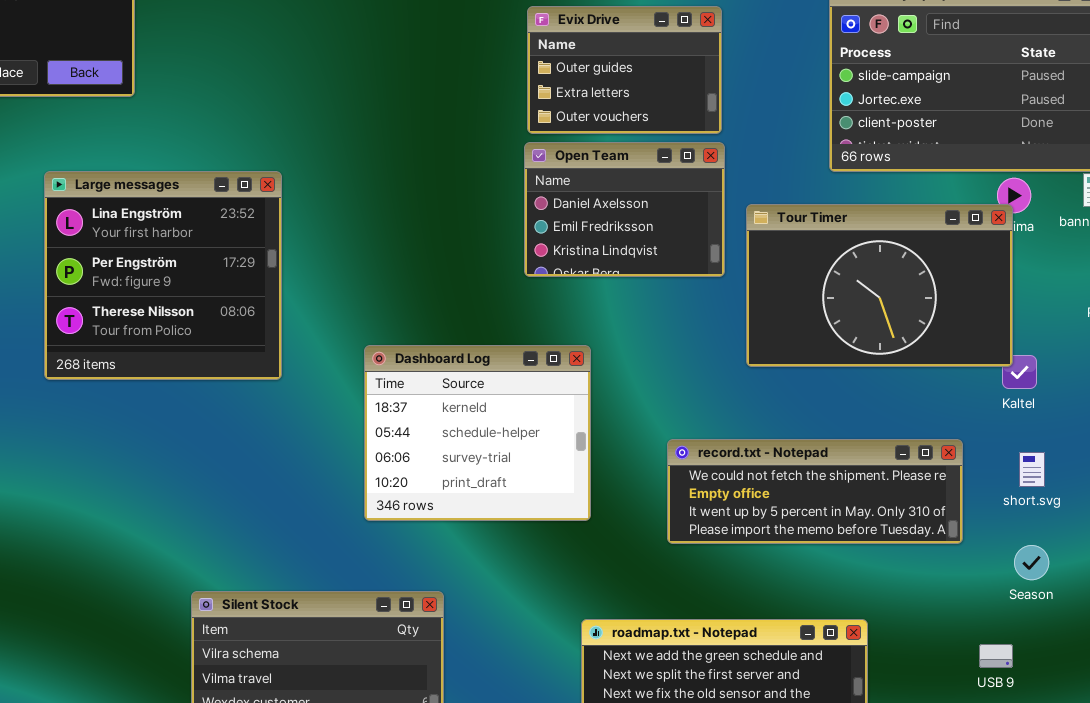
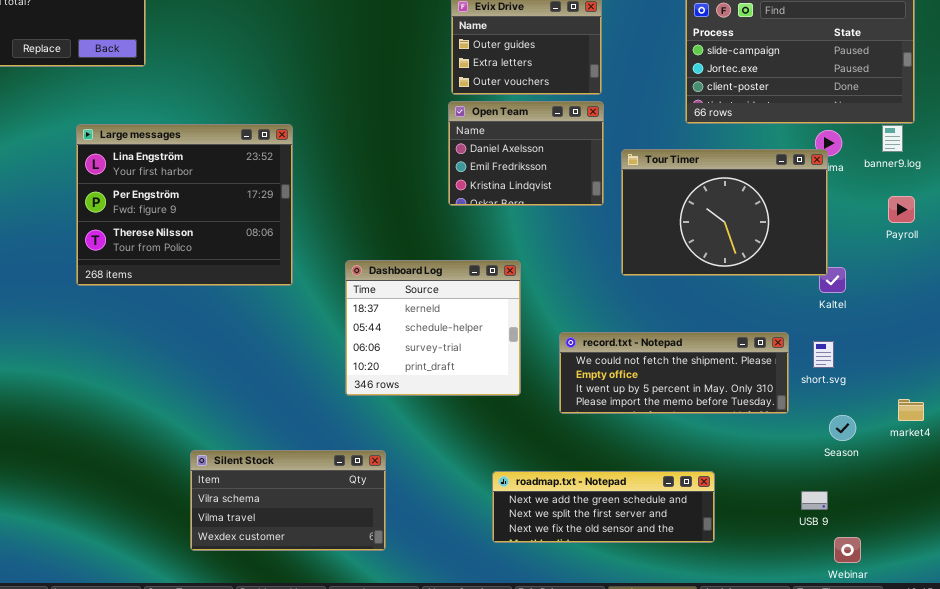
Large messages: [44,171,282,380] -> [76,124,293,286], resized
Dashboard Log: [364,345,591,521] -> [345,260,521,396], moved
short.svg: [1019,452,1045,487] -> [813,341,834,368], moved

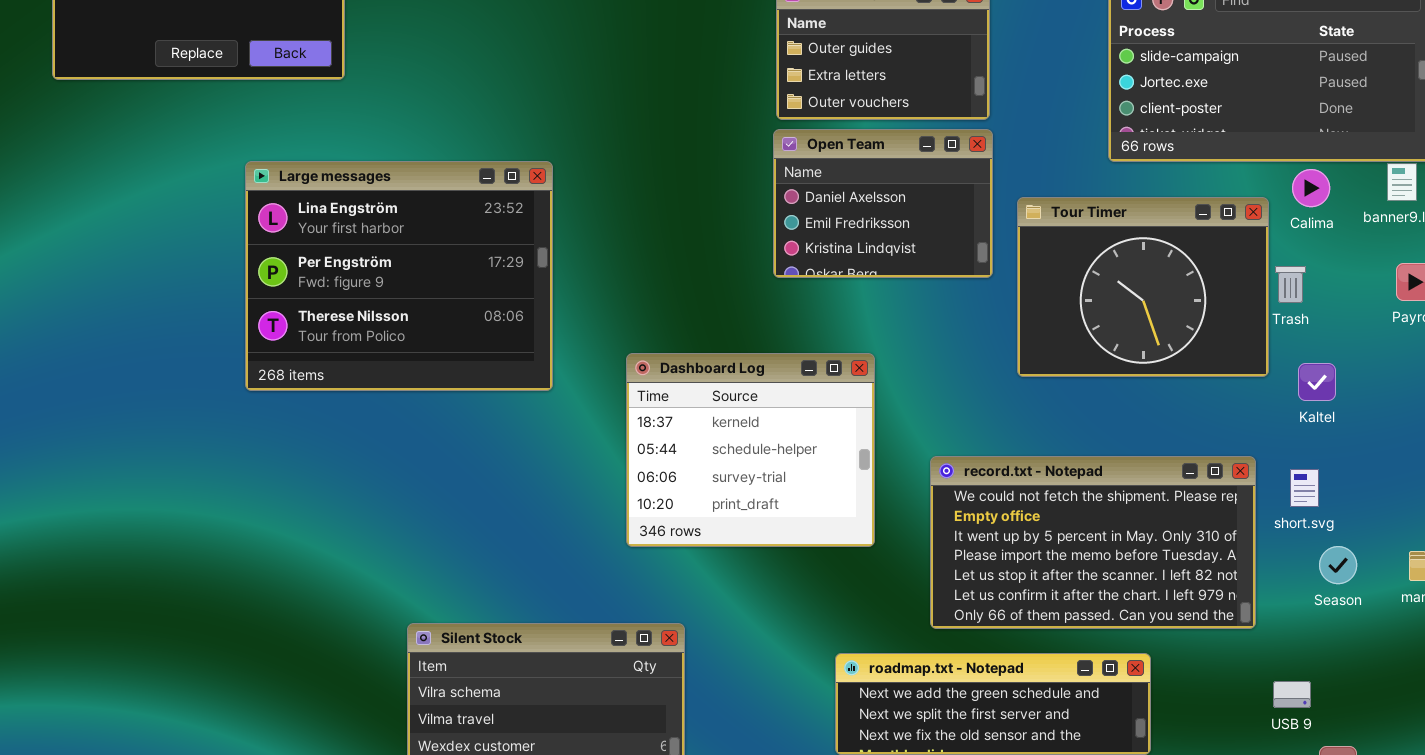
Tour Timer: [621,149,828,276] -> [1017,197,1269,377], resized
record.txt - Notepad: [559,332,789,414] -> [930,456,1256,629], resized
Season: [829,415,856,441] -> [1319,546,1357,584], moved

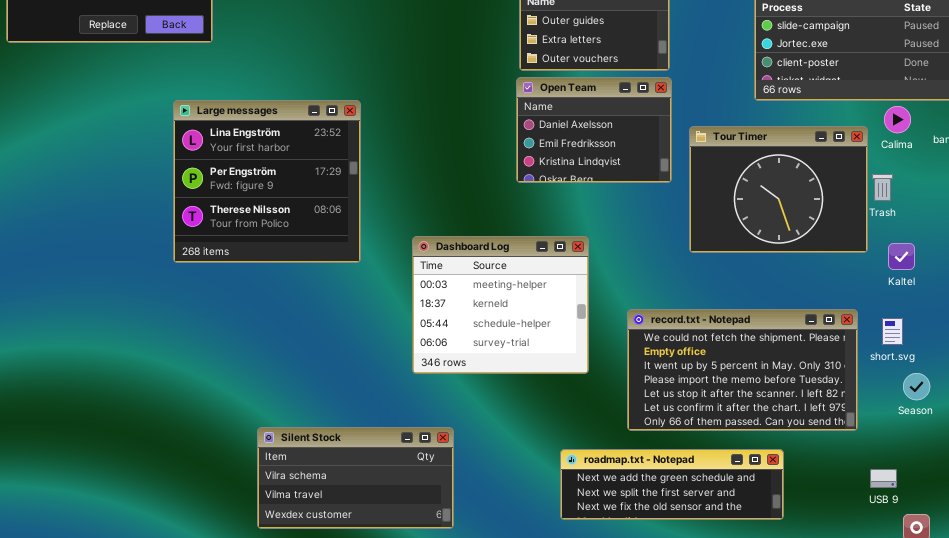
Large messages: [245,161,553,391] -> [173,100,361,263], resized
Dashboard Log: [626,353,875,547] -> [412,236,589,374], scrolled up 1 row

